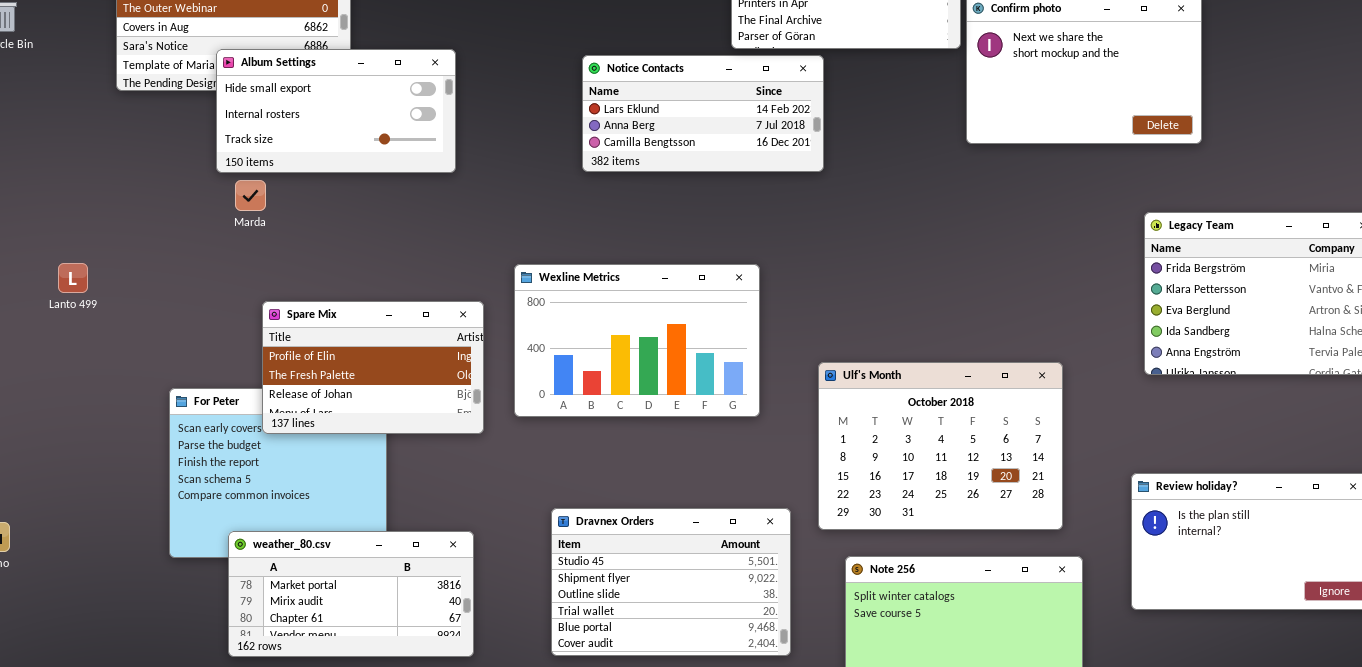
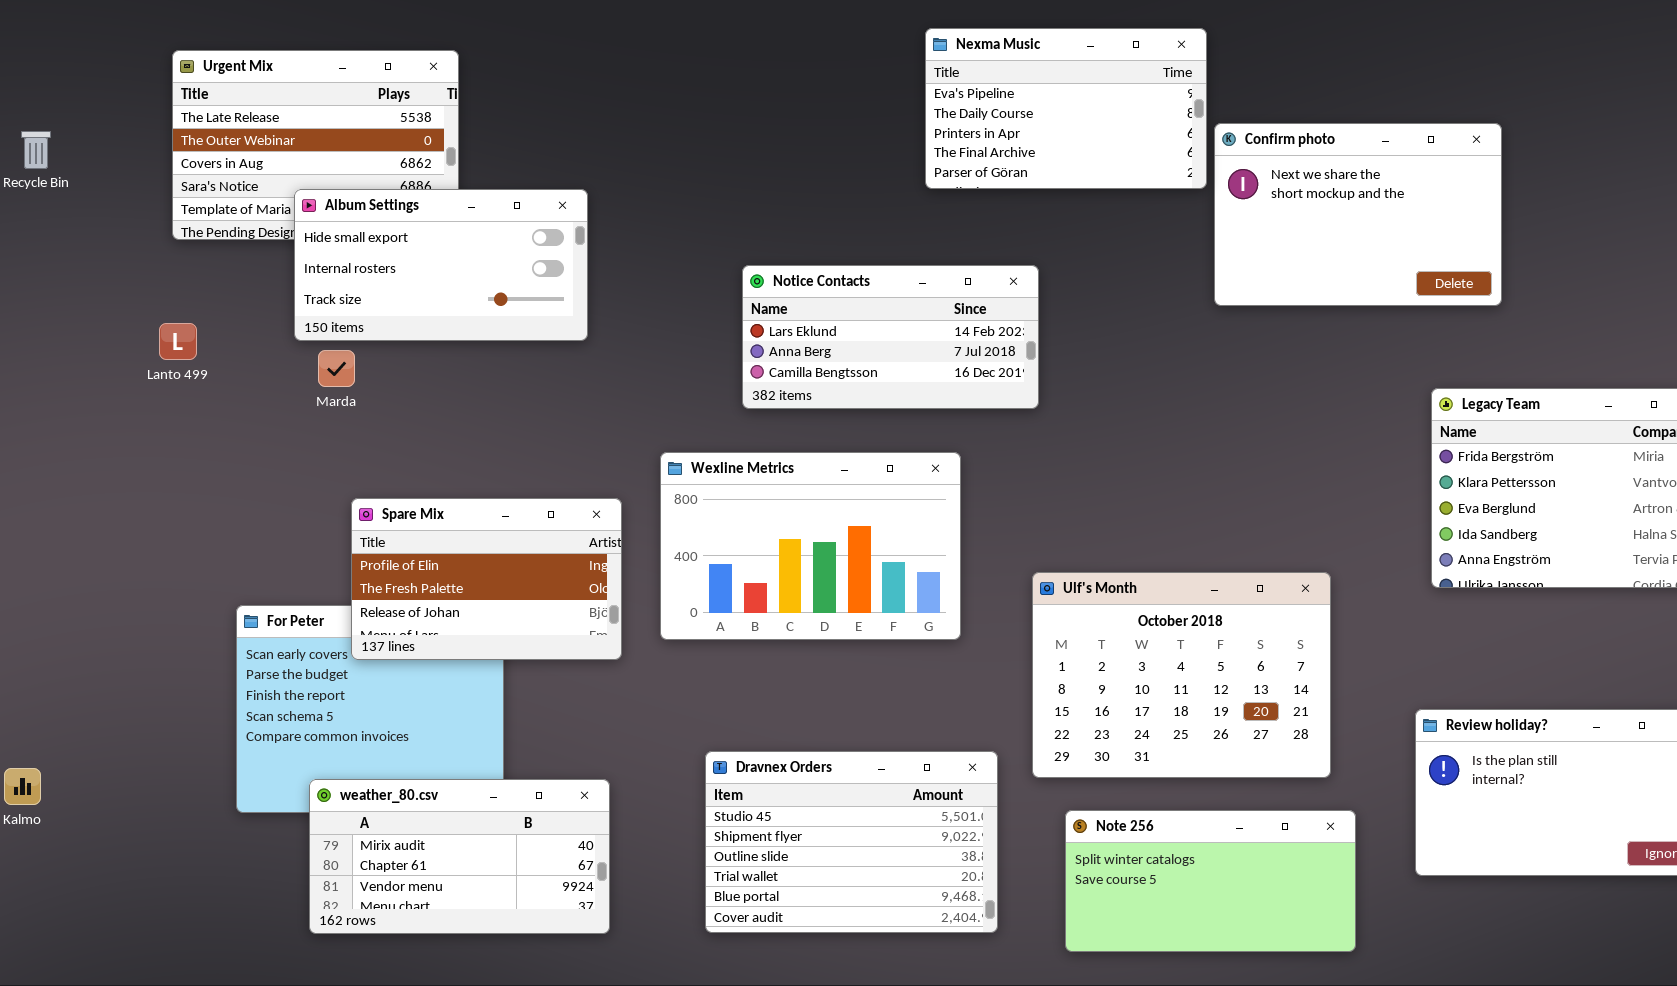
Notice Contacts: [582,55,824,172] -> [742,265,1039,409], moved
Lanto 499: [58,263,88,293] -> [159,323,197,360], moved
weather_80.csv: [228,531,474,657] -> [309,779,610,934], scrolled down 1 row

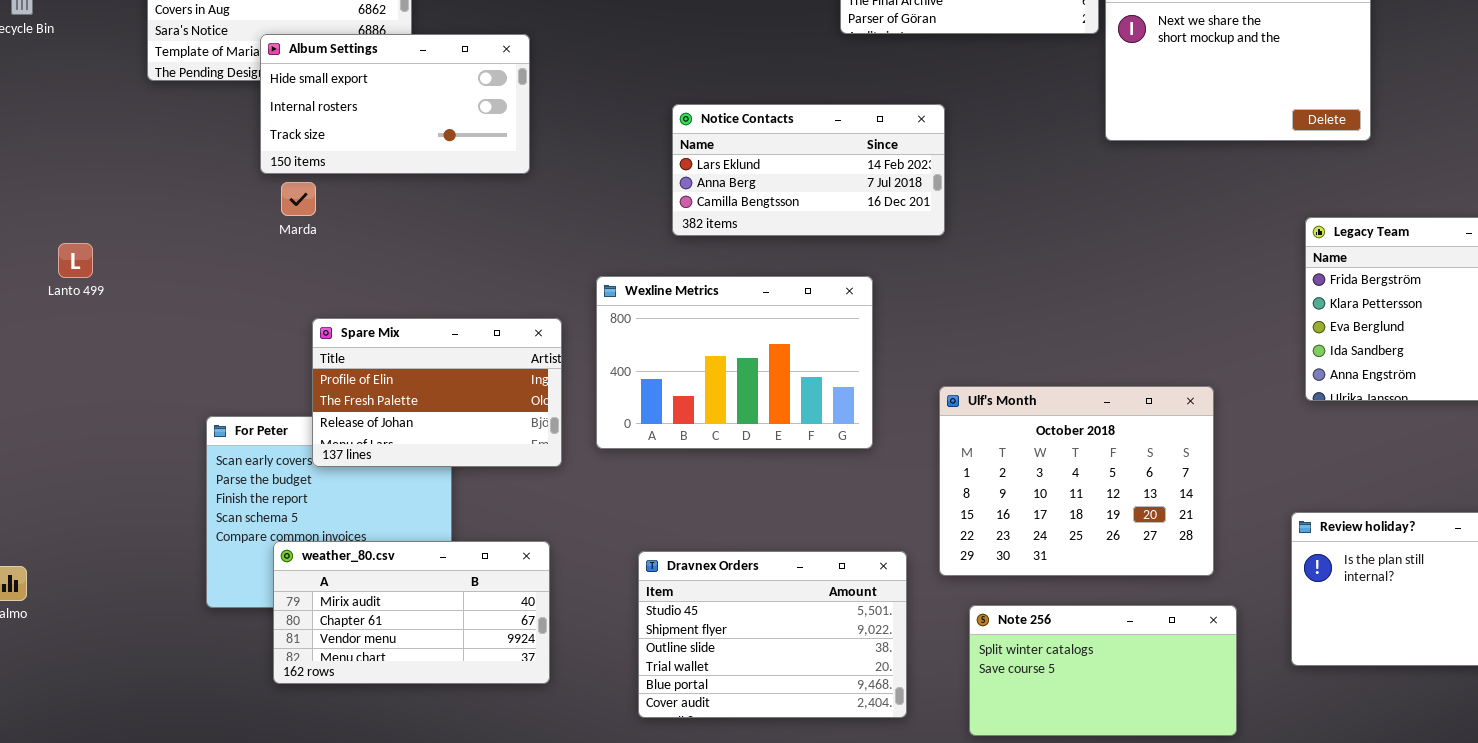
Lanto 499: [159,323,197,360] -> [58,243,93,278], moved
weather_80.csv: [309,779,610,934] -> [273,541,550,684], moved

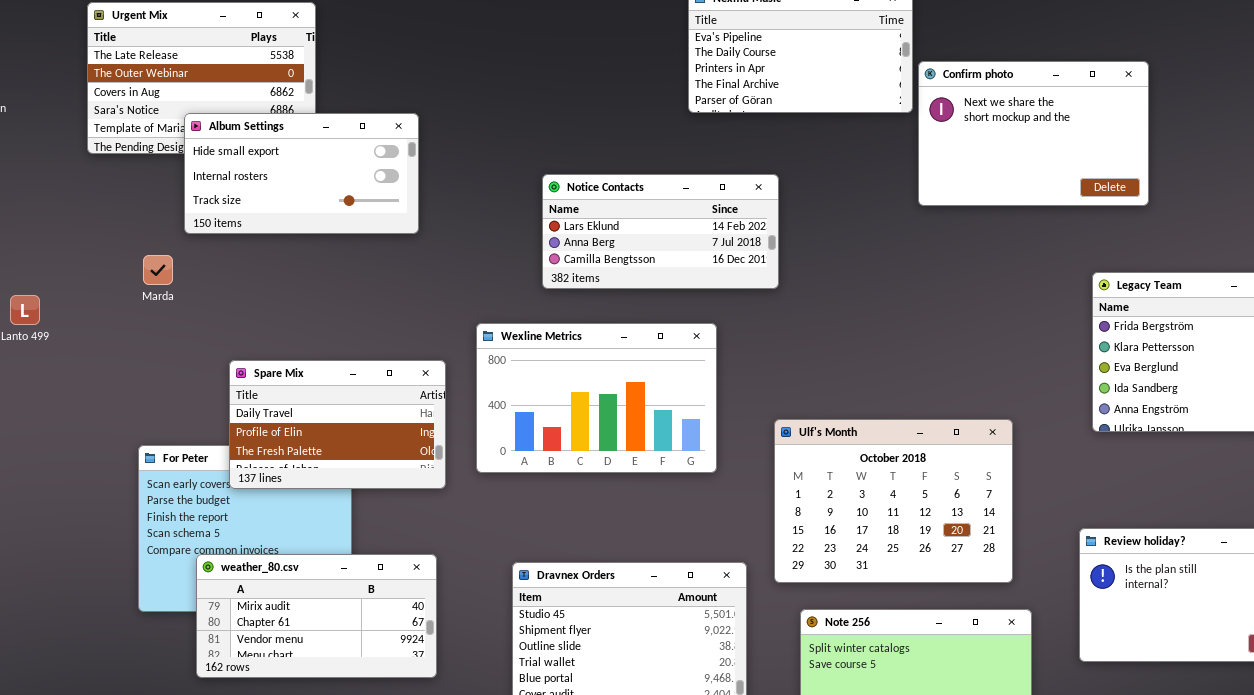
Marda: [281,182,316,216] -> [143,255,173,285], moved
Spare Mix: [312,318,562,467] -> [229,360,446,489], scrolled up 1 row

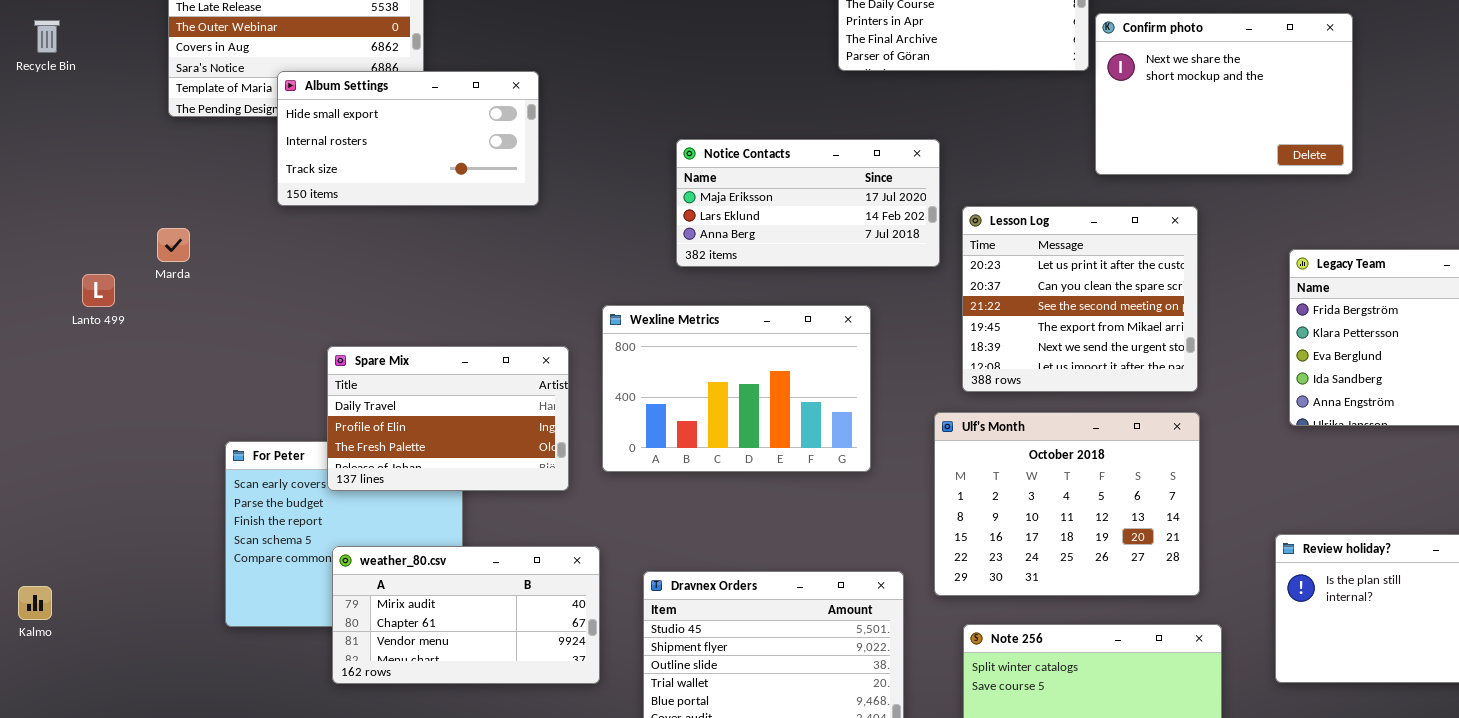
Notice Contacts: [542,174,779,289] -> [676,139,940,267], scrolled up 1 row
Lesson Log: none -> [962,206,1198,392], opened
Marda: [143,255,173,285] -> [157,228,190,262], moved
weather_80.csv: [196,554,437,678] -> [332,546,600,684], moved

